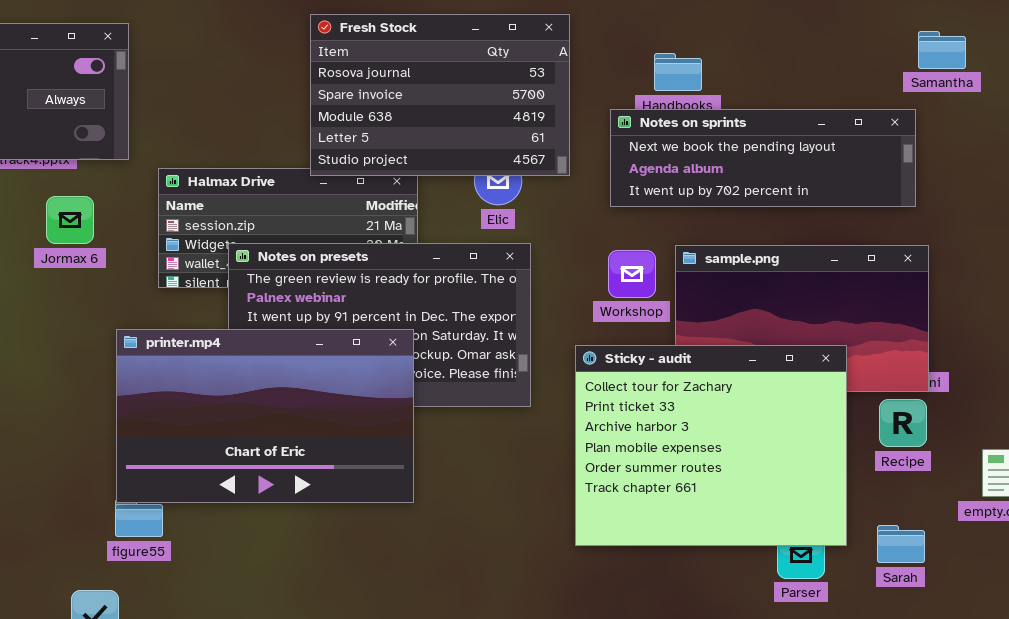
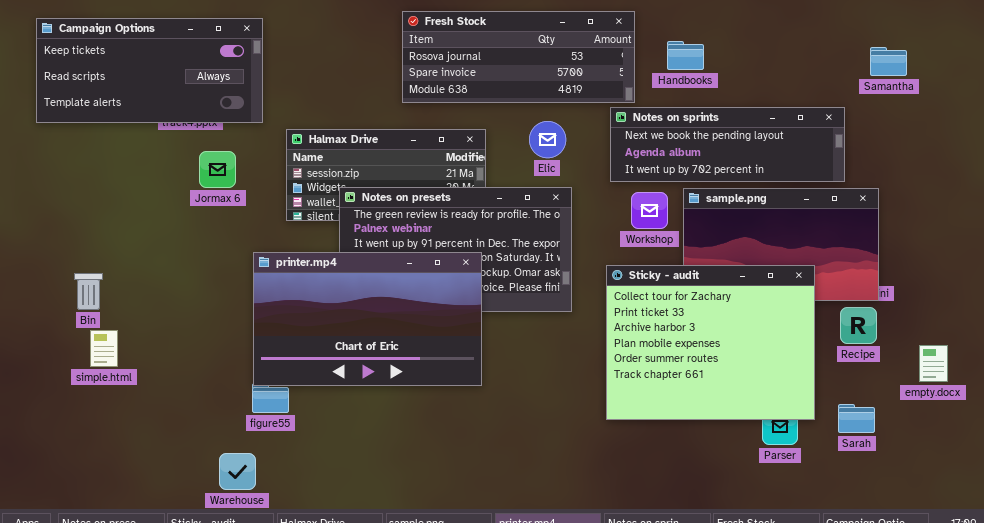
Fresh Stock: [310,14,570,176] -> [402,11,635,103], resized
Samantha: [918,31,966,69] -> [870,47,907,76], moved
Notes on sprints: [610,109,916,207] -> [610,107,845,182], moved

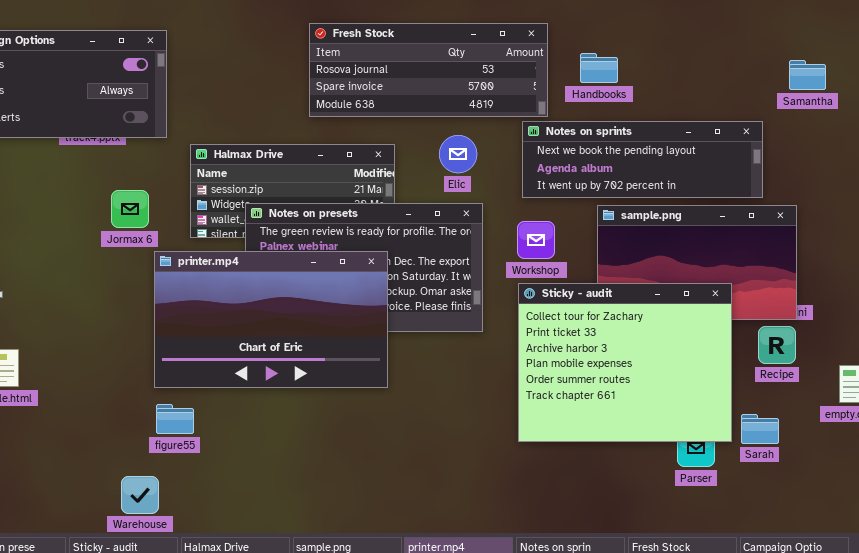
Jormax 6: [199,151,236,188] -> [111,190,149,228], moved
Workshop: [631,192,668,229] -> [517,221,555,259], moved
printer.mp4: [253,252,482,386] -> [154,251,388,388], moved
Sarah: [838,404,875,433] -> [741,414,779,444], moved

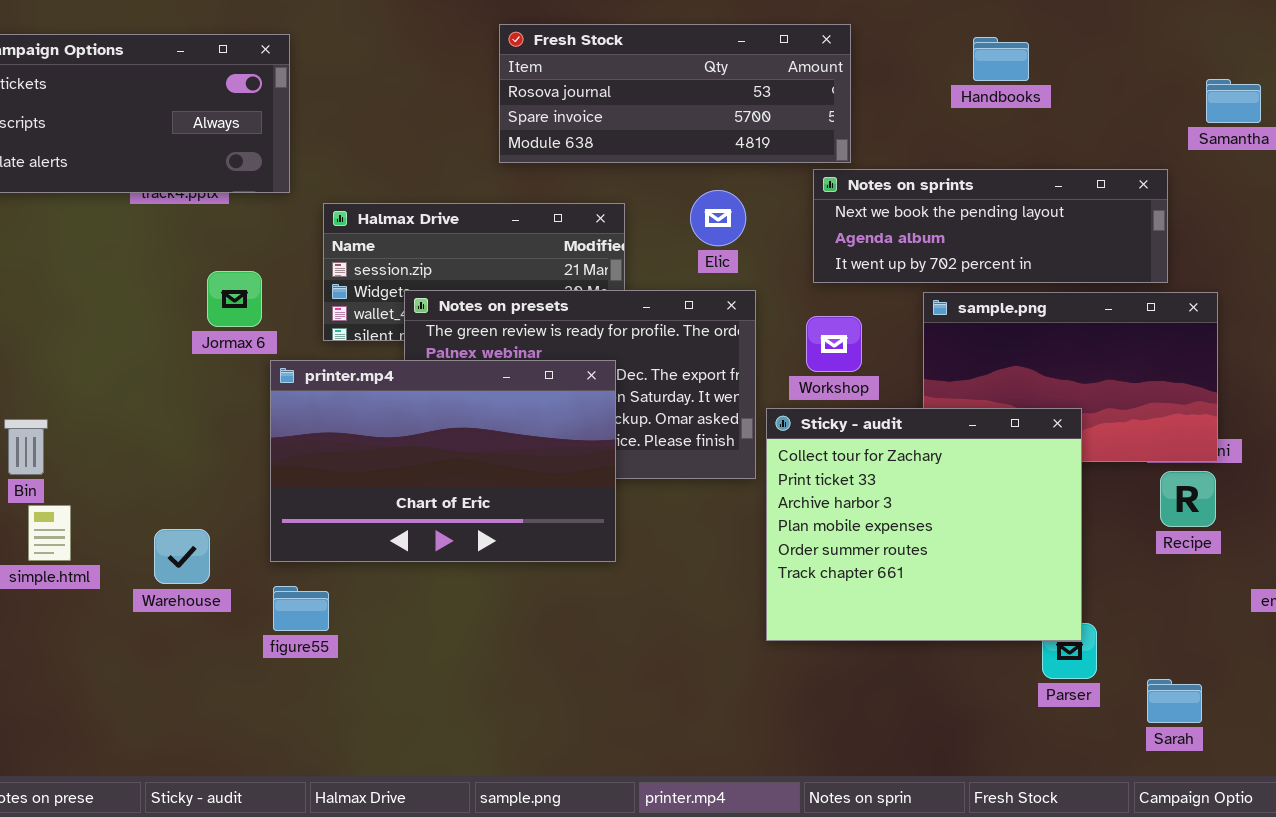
Handbooks: [580,53,618,83] -> [973,37,1029,81], moved
Sticky - audit: [518,283,732,442] -> [766,408,1082,641], moved
Sarah: [741,414,779,444] -> [1147,679,1202,723], moved
Warehouse: [121,476,159,514] -> [154,529,210,584], moved

